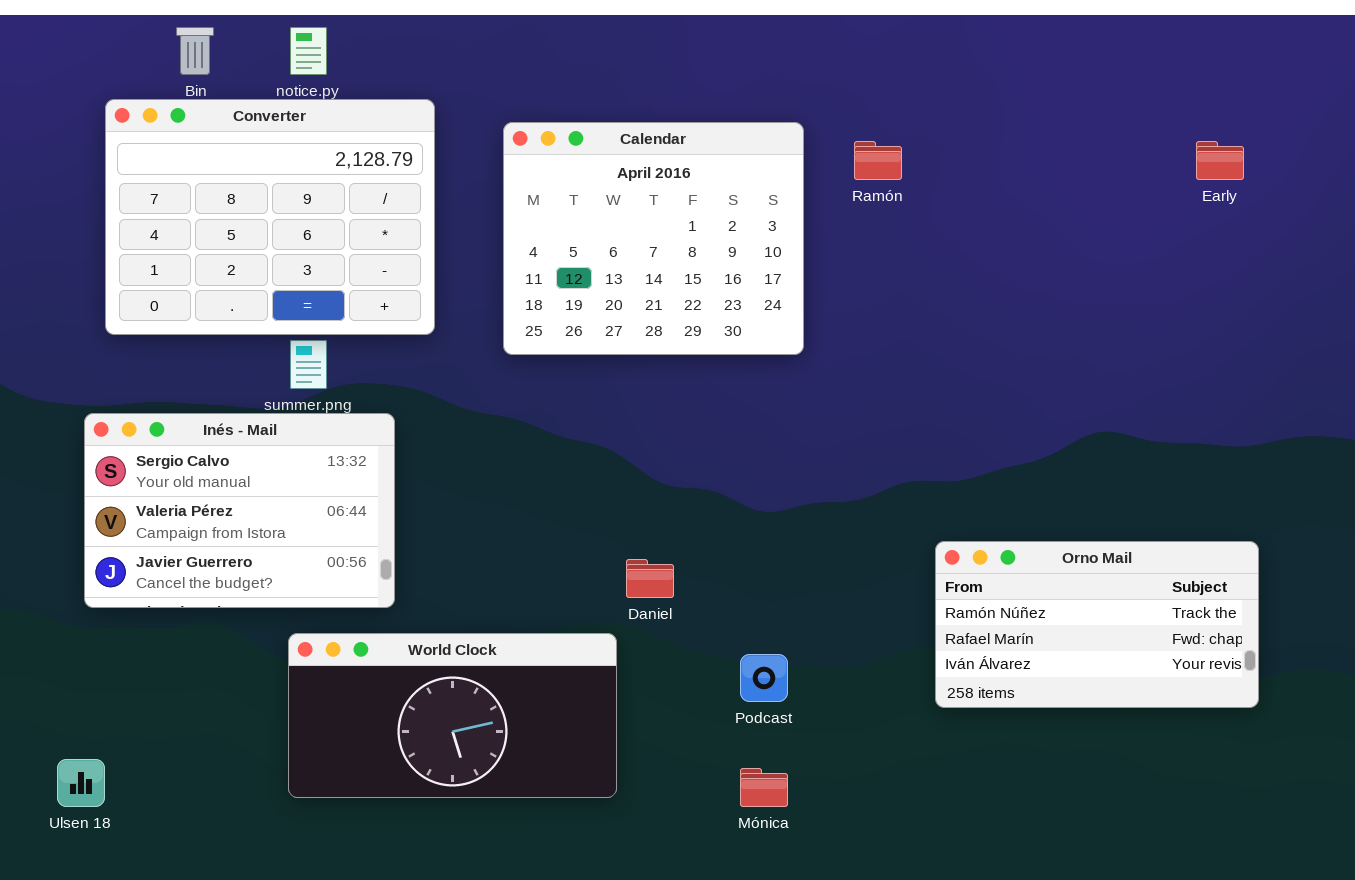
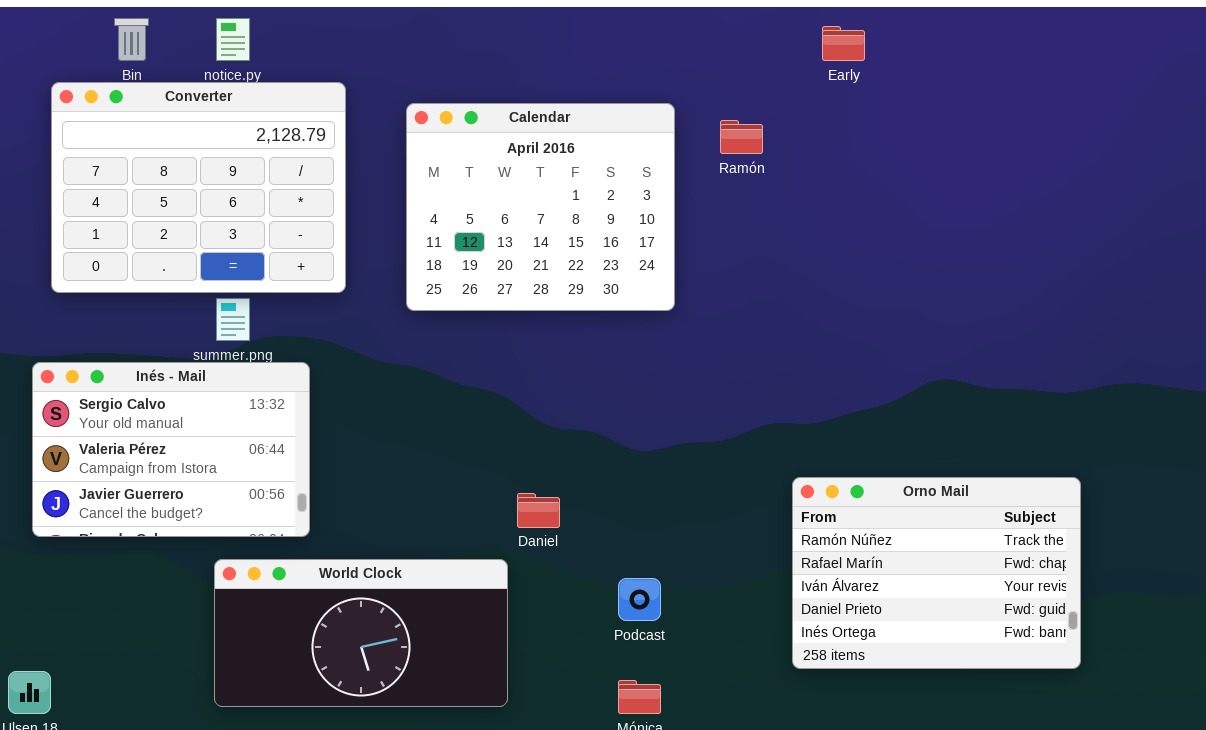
Early: [1196,141,1244,180] -> [822,26,865,61], moved
Orno Mail: [935,541,1259,708] -> [792,477,1081,669], resized

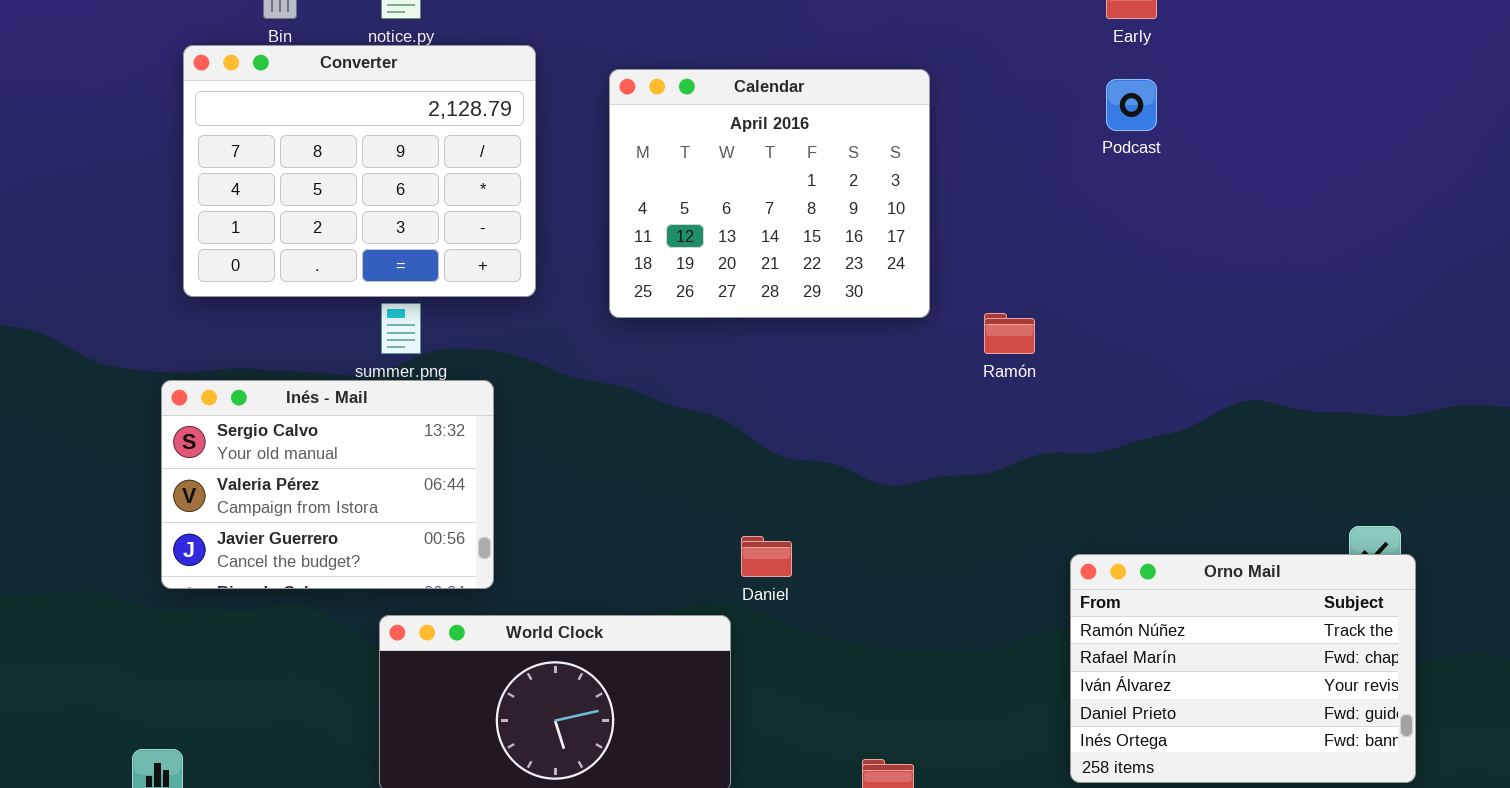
Ramón: [720,120,763,154] -> [984,313,1035,354], moved
Orno Mail: [792,477,1081,669] -> [1070,554,1416,783], moved
Podcast: [618,578,661,621] -> [1106,79,1157,131], moved

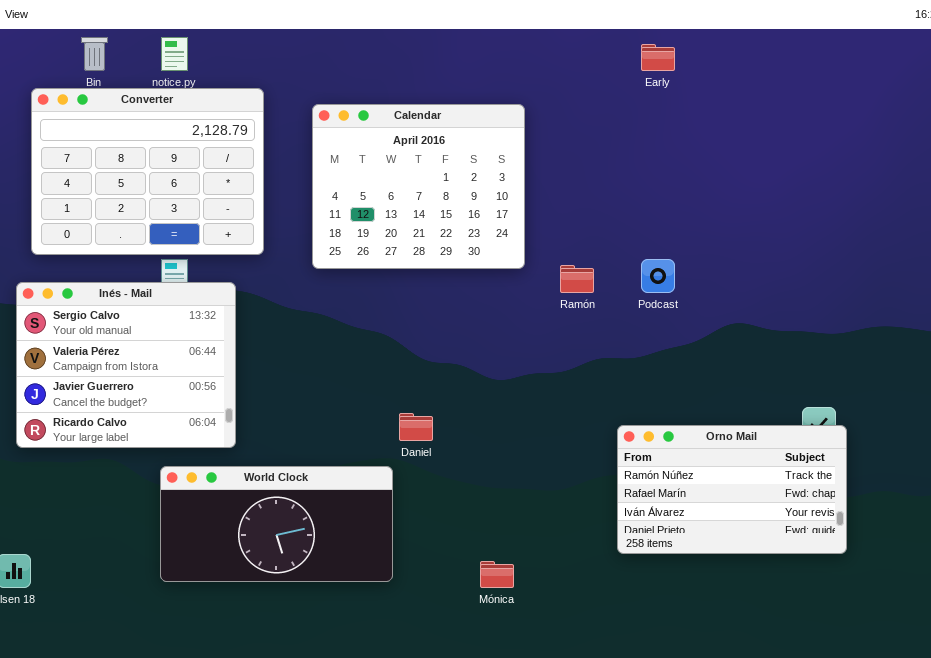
Podcast: [1106,79,1157,131] -> [641,259,675,293], moved
Inés - Mail: [161,380,494,589] -> [16,282,236,448], resized
Orno Mail: [1070,554,1416,783] -> [617,425,847,554], resized

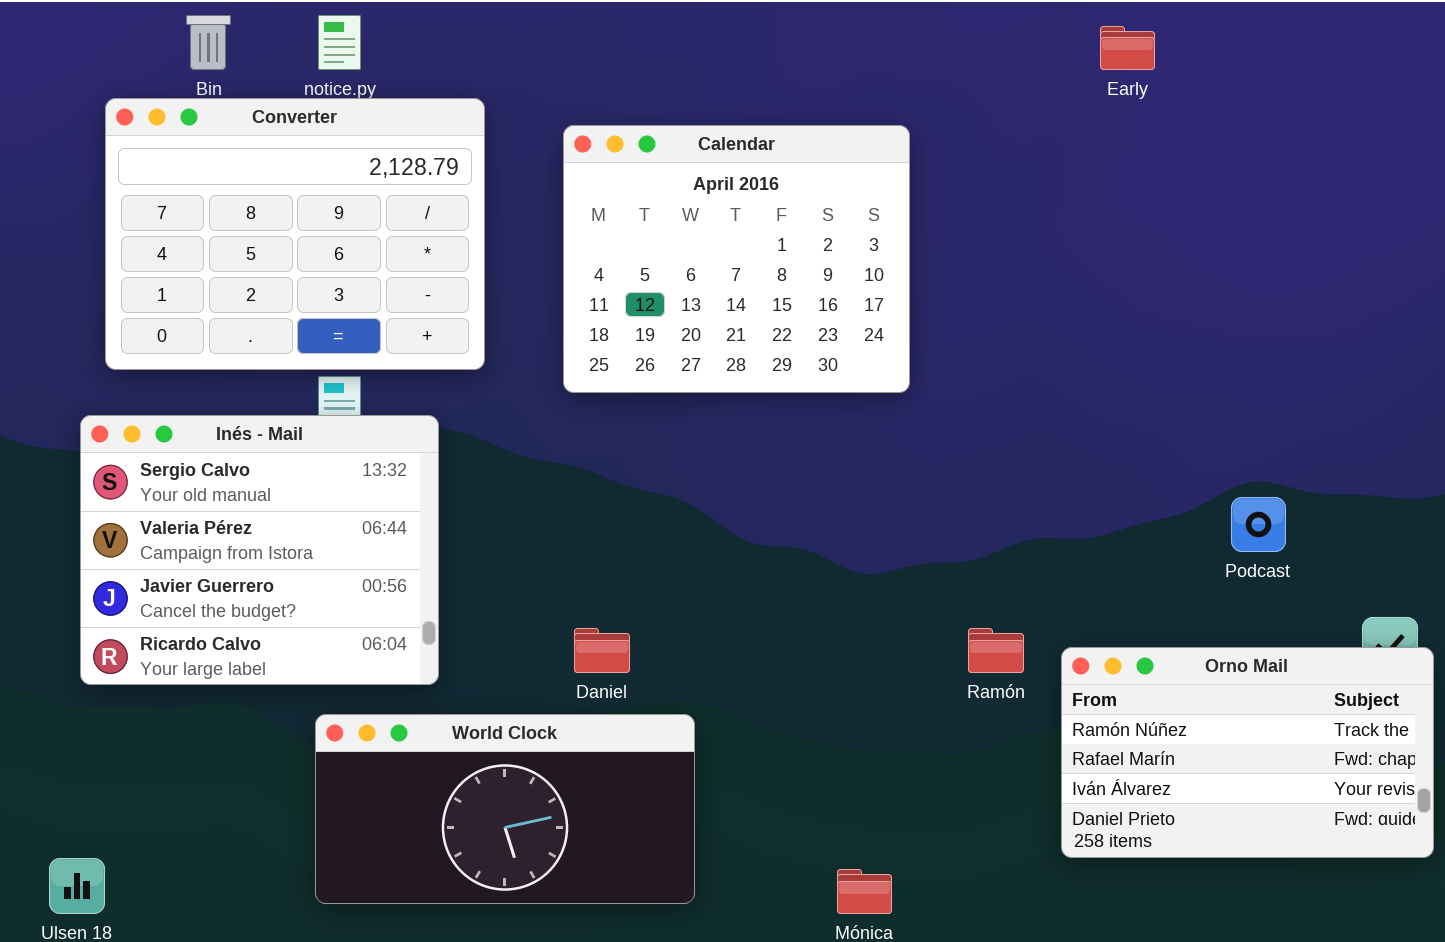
Podcast: [641,259,675,293] -> [1231,497,1286,552], moved
Ramón: [560,265,594,293] -> [968,628,1024,673], moved
Daniel: [399,413,433,441] -> [574,628,630,673], moved

